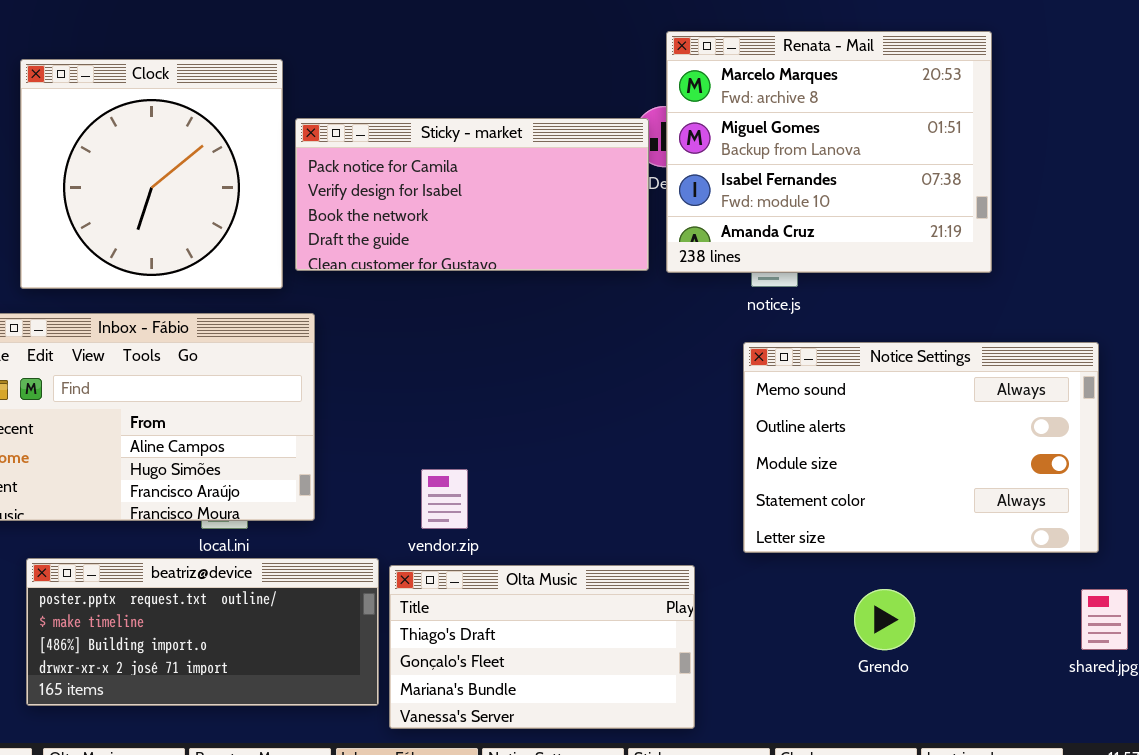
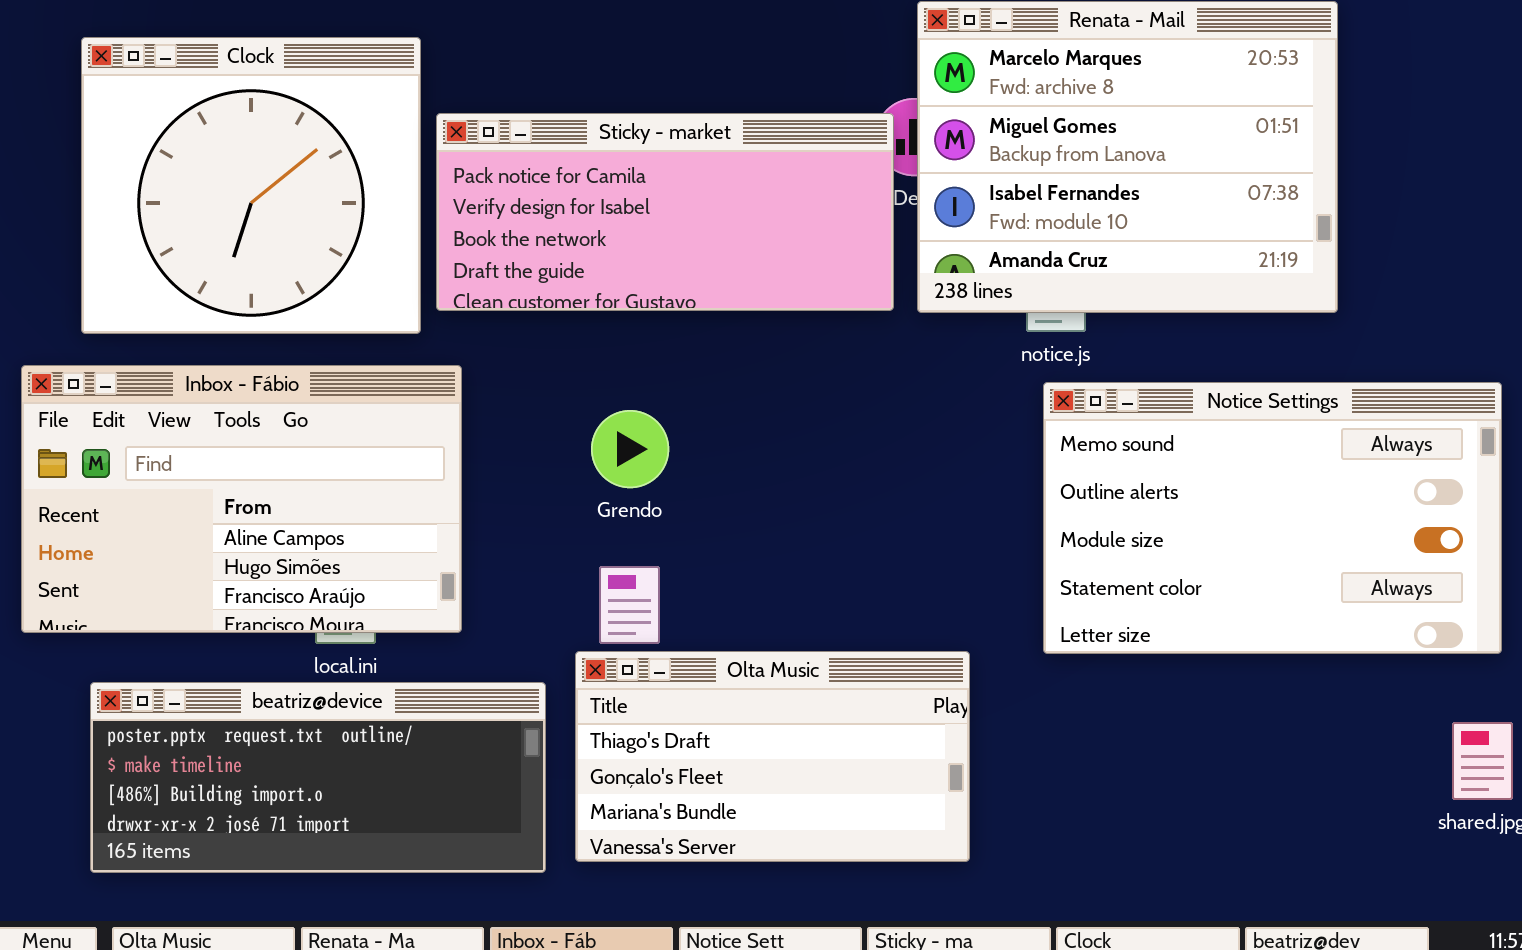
Notice Settings: [743,342,1099,553] -> [1043,382,1502,654], moved
Olta Music: [389,565,695,729] -> [575,651,970,862], moved
Grendo: [854,589,915,650] -> [591,410,669,488], moved

